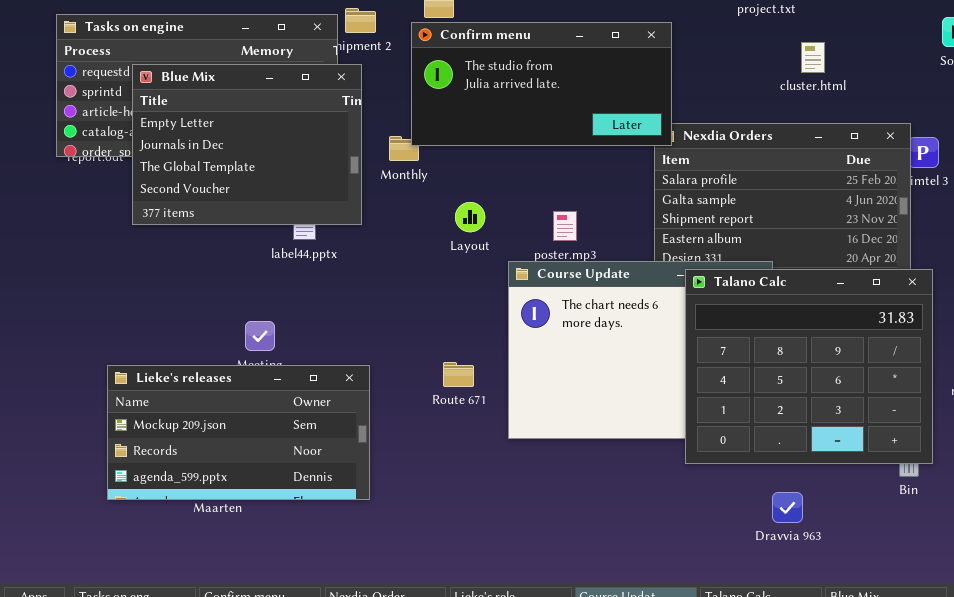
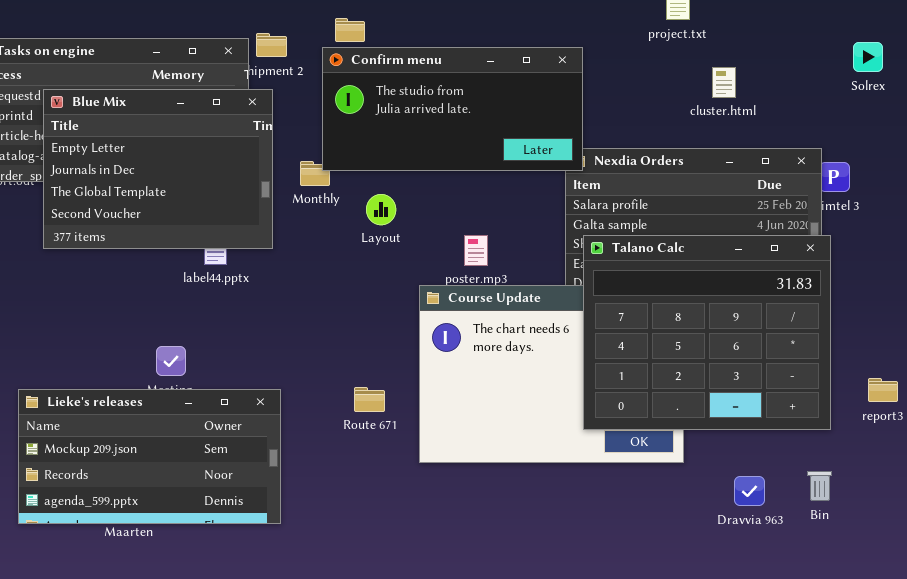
Layout: [455,202,485,232] -> [366,194,396,225], moved
Talano Calc: [685,269,933,464] -> [583,235,831,430], moved
Dravvia 963: [772,492,803,523] -> [734,476,765,506], moved

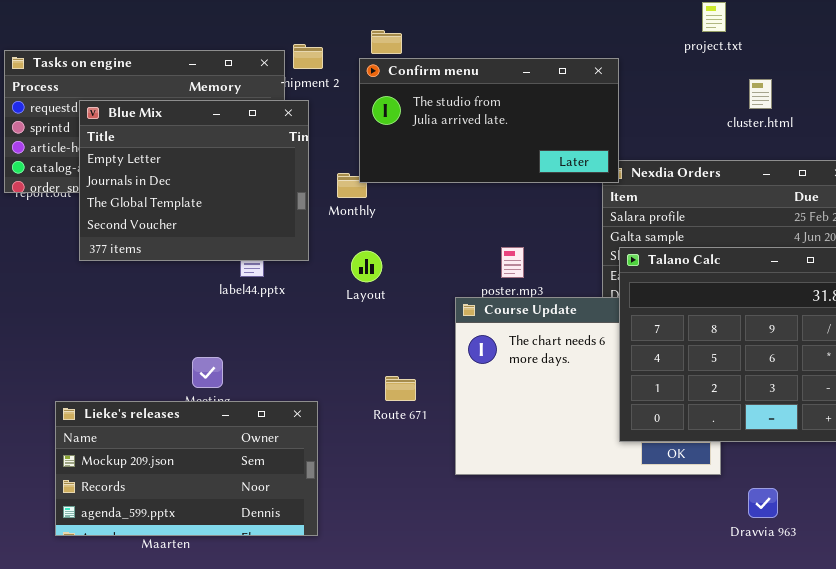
Layout: [366,194,396,225] -> [351,251,382,282], moved
Route 671: [354,387,385,412] -> [385,376,416,401], moved
Dravvia 963: [734,476,765,506] -> [748,488,778,518], moved

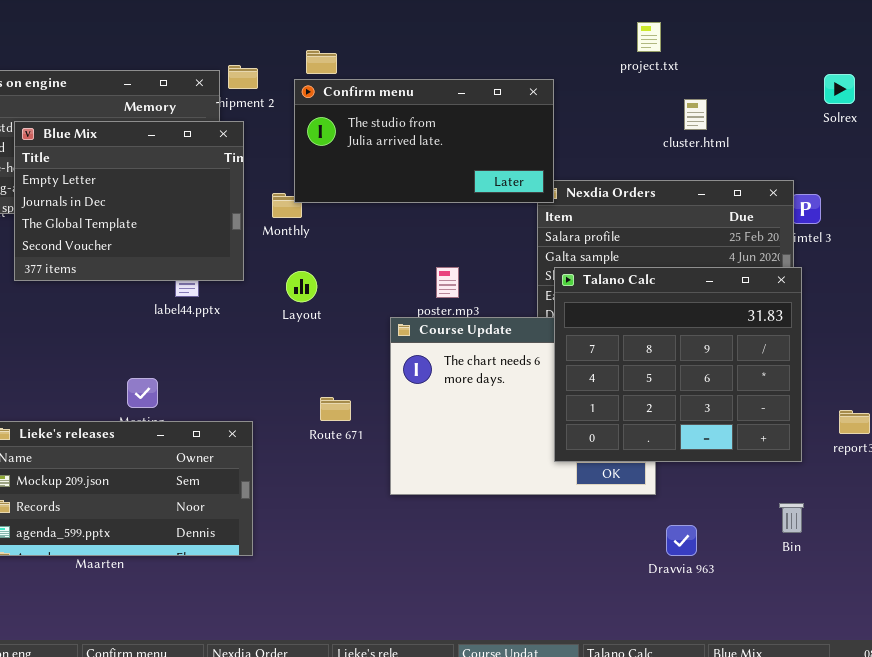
Dravvia 963: [748,488,778,518] -> [666,525,697,556], moved

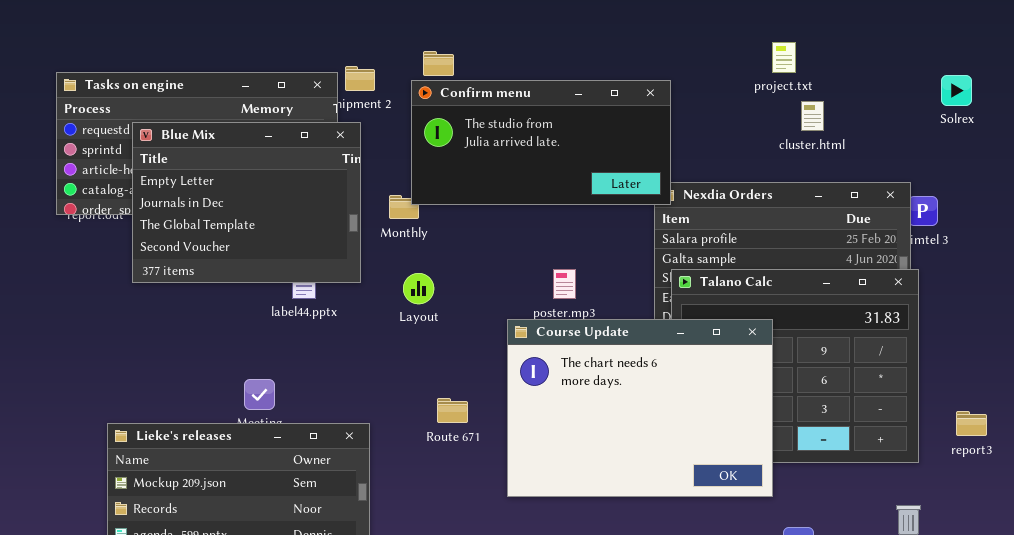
project.txt: [637,22,661,52] -> [772,42,796,73], moved
Course Update: [390,317,656,495] -> [507,319,773,497], raised

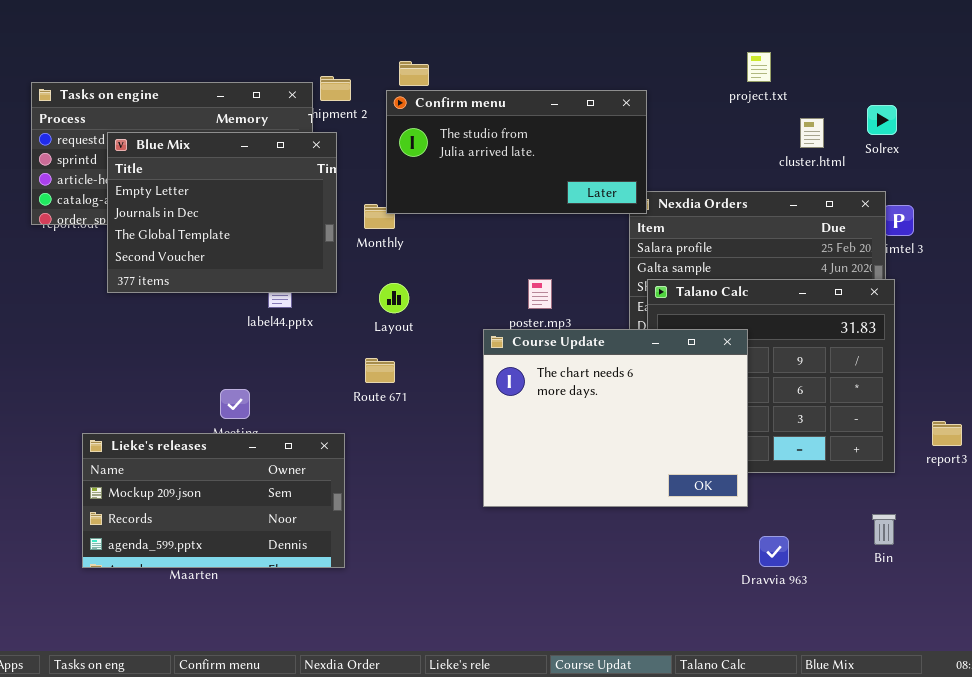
Solrex: [941,75,972,106] -> [867,105,897,135], moved
cluster.html: [801,101,824,131] -> [800,118,824,148], moved
Route 671: [437,398,468,423] -> [365,358,395,383], moved

